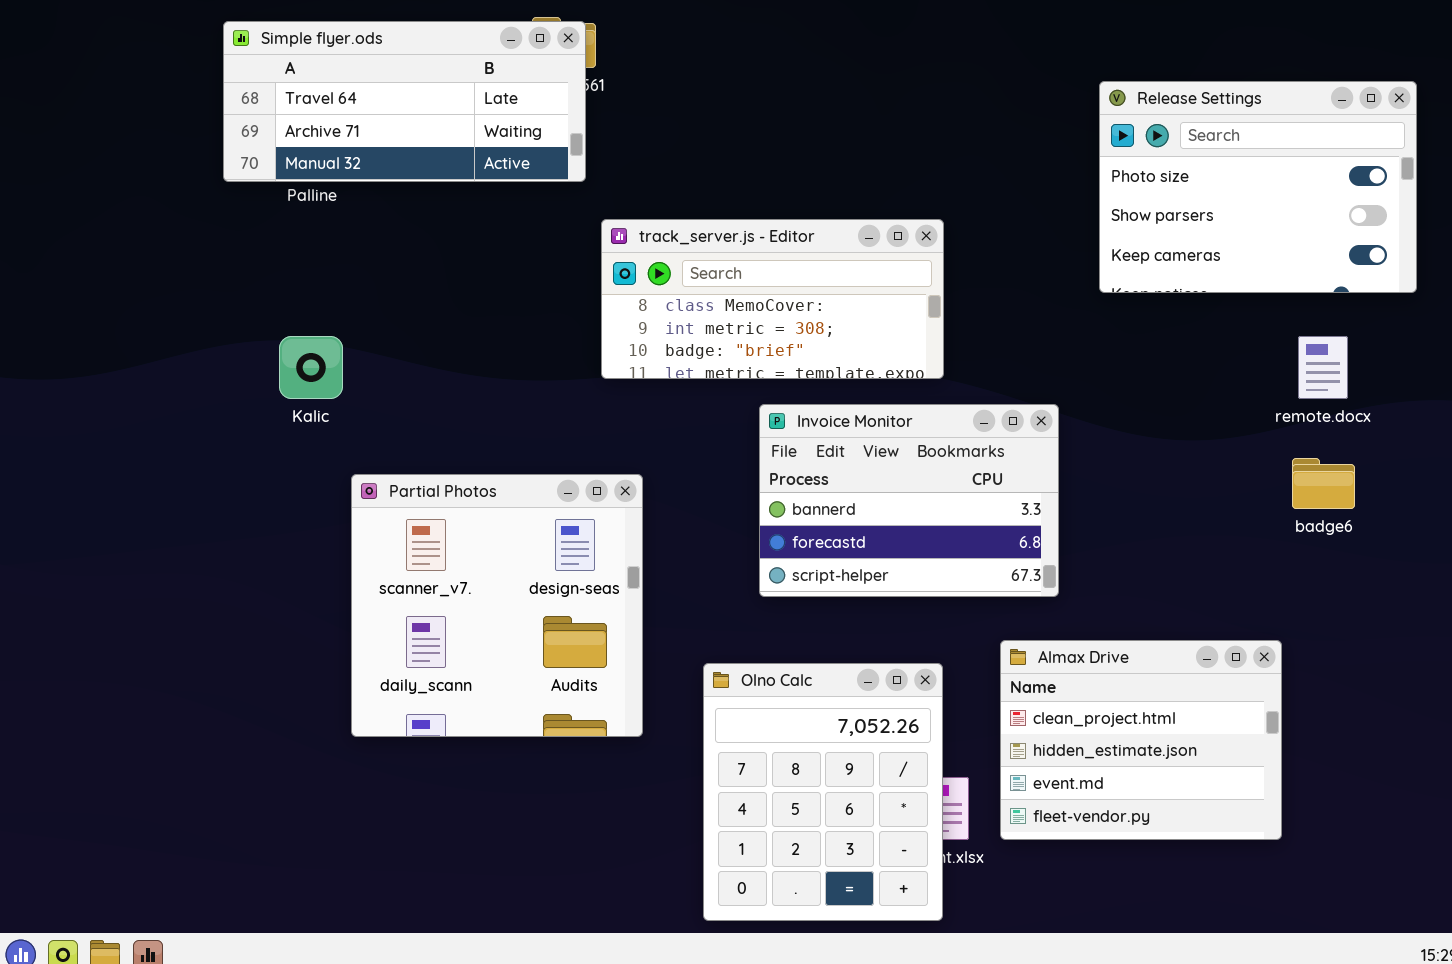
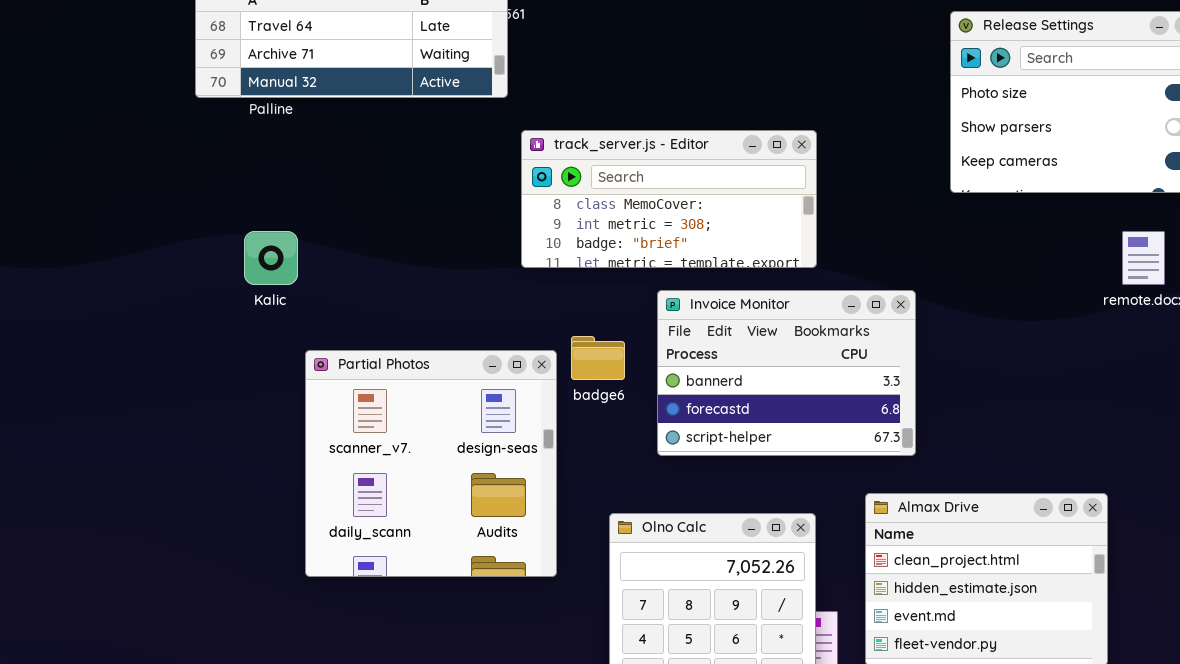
badge6: [1292,458,1355,509] -> [571,336,625,380], moved

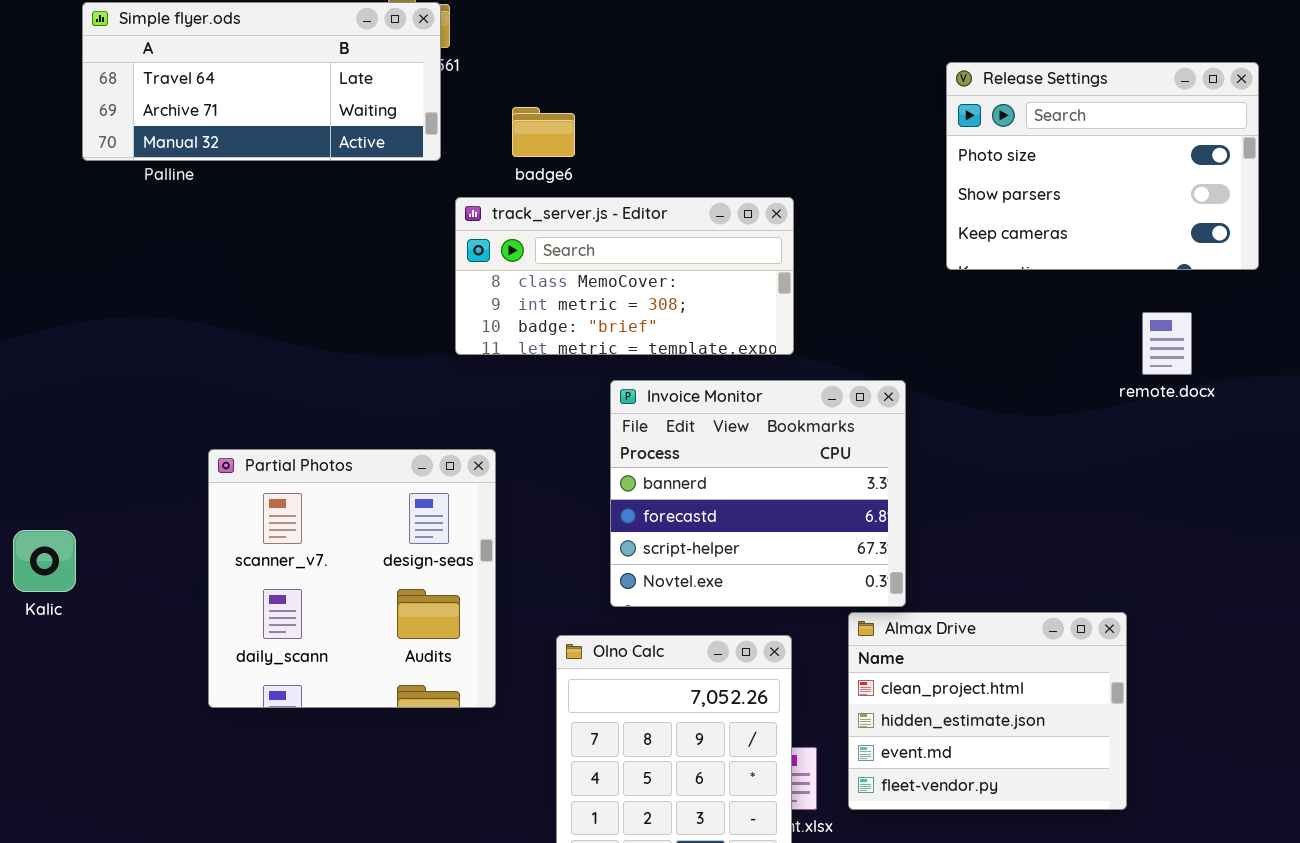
Kalic: [244,231,298,285] -> [13,530,76,592], moved
Invoice Monitor: [657,290,916,456] -> [610,380,906,607], resized
badge6: [571,336,625,380] -> [512,107,575,157], moved

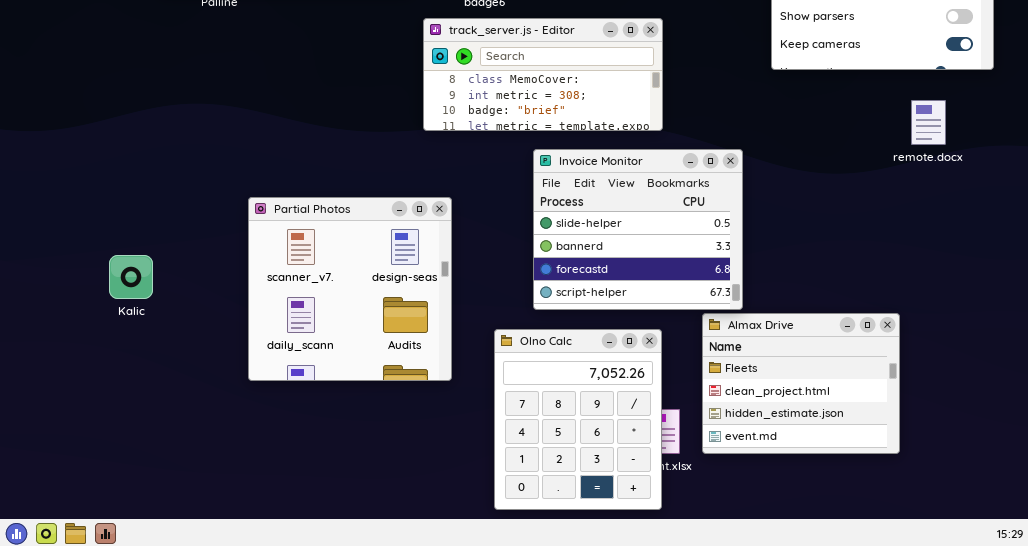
Invoice Monitor: [610,380,906,607] -> [533,149,743,310], scrolled up 1 row
Almax Drive: [848,612,1127,810] -> [702,313,900,454], scrolled up 1 row

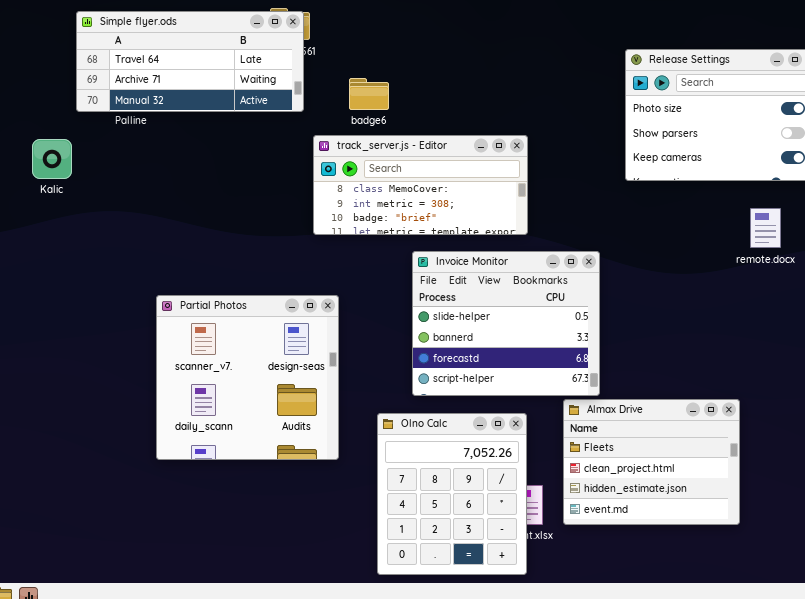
Kalic: [109,255,153,299] -> [32,139,72,179], moved

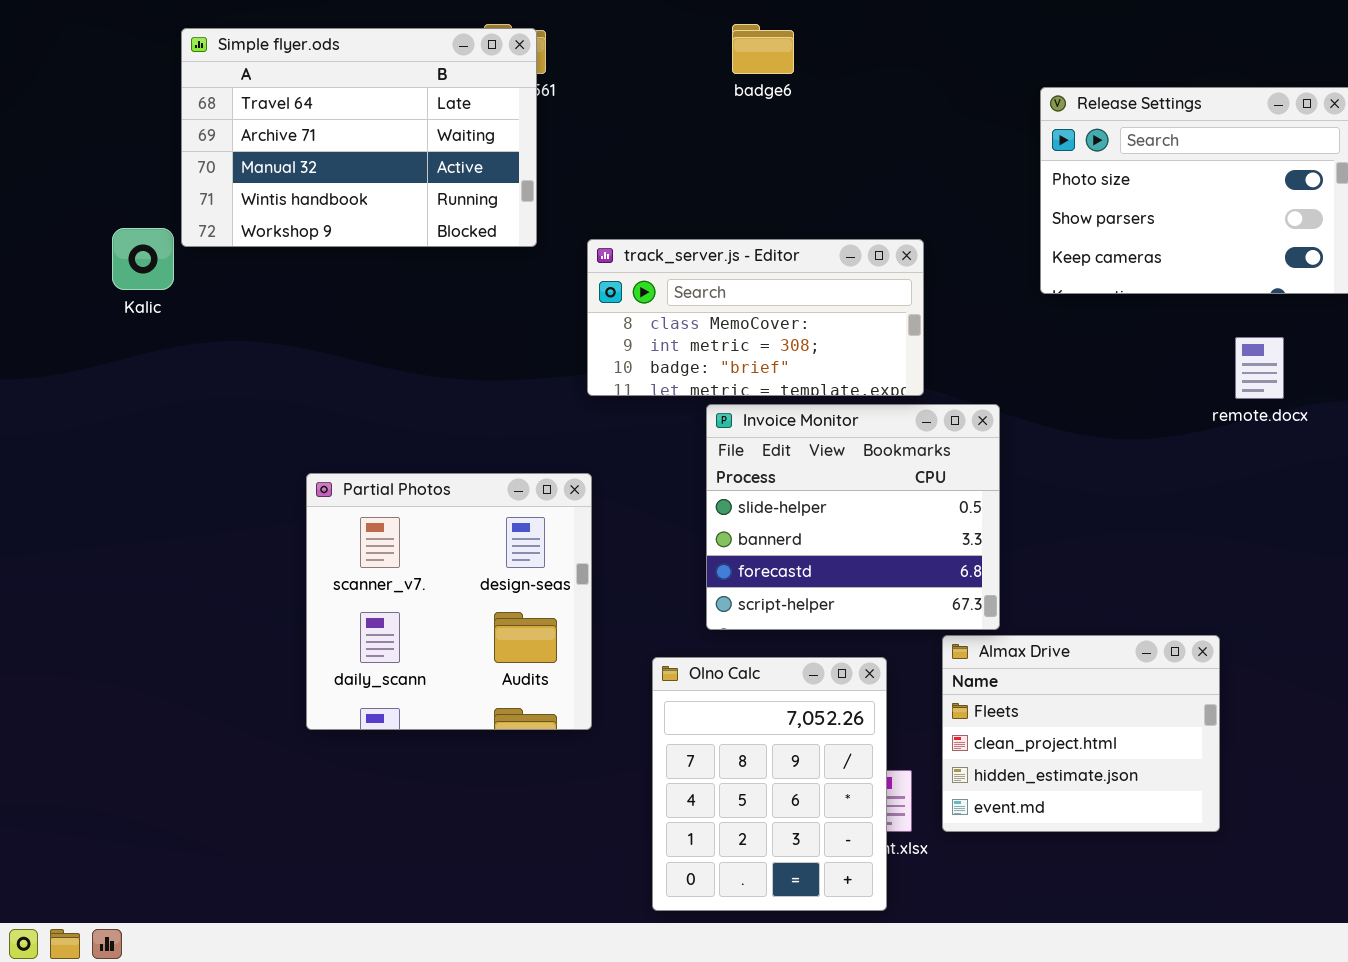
Simple flyer.ods: [76,11,304,112] -> [181,28,537,247], resized
badge6: [349,78,389,110] -> [732,24,794,74], moved
track_server.js - Editor: [313,135,528,235] -> [587,239,924,396], moved

